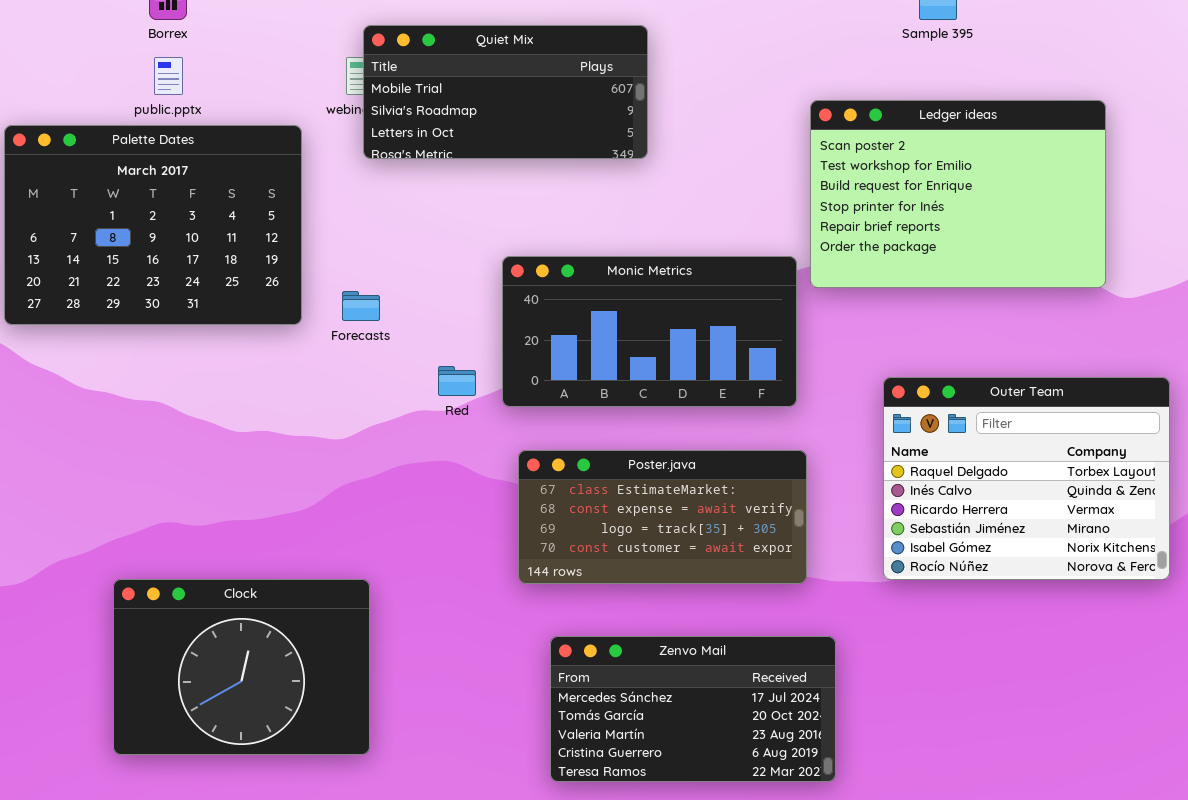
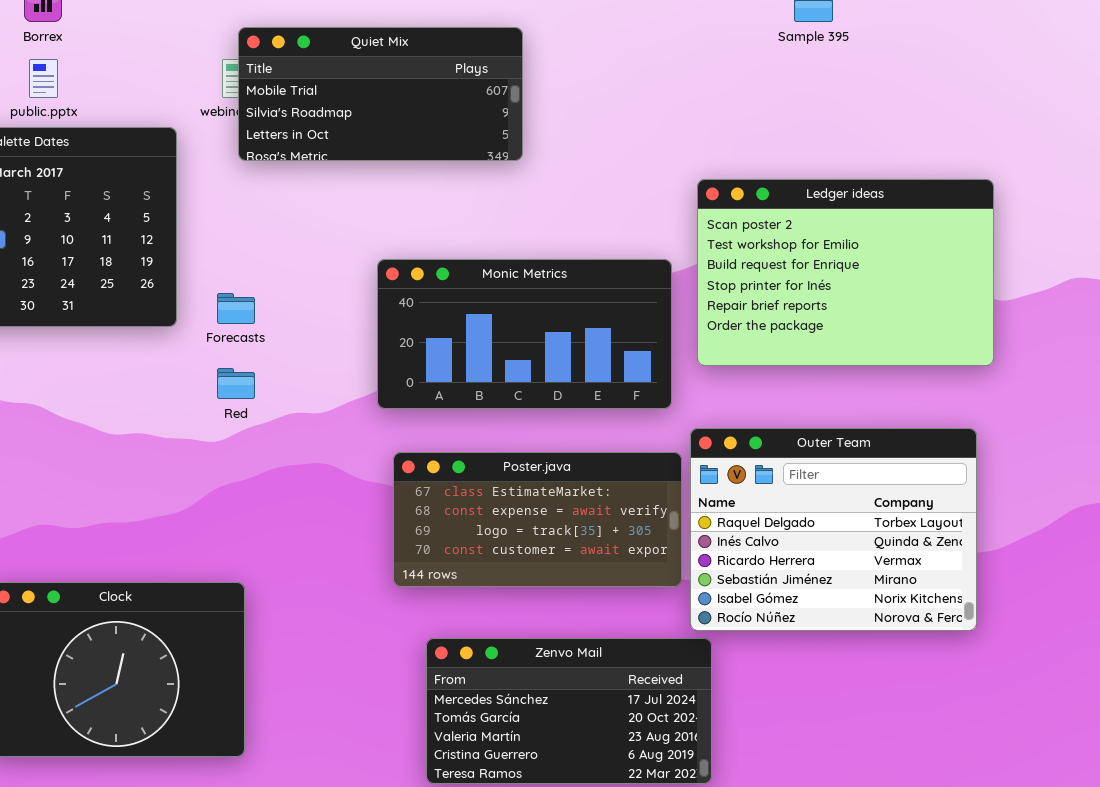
Ledger ideas: [810,100,1106,288] -> [697,179,994,366], moved
Red: [438,366,476,396] -> [217,368,255,399], moved
Outer Team: [883,377,1170,580] -> [690,428,977,631], moved

